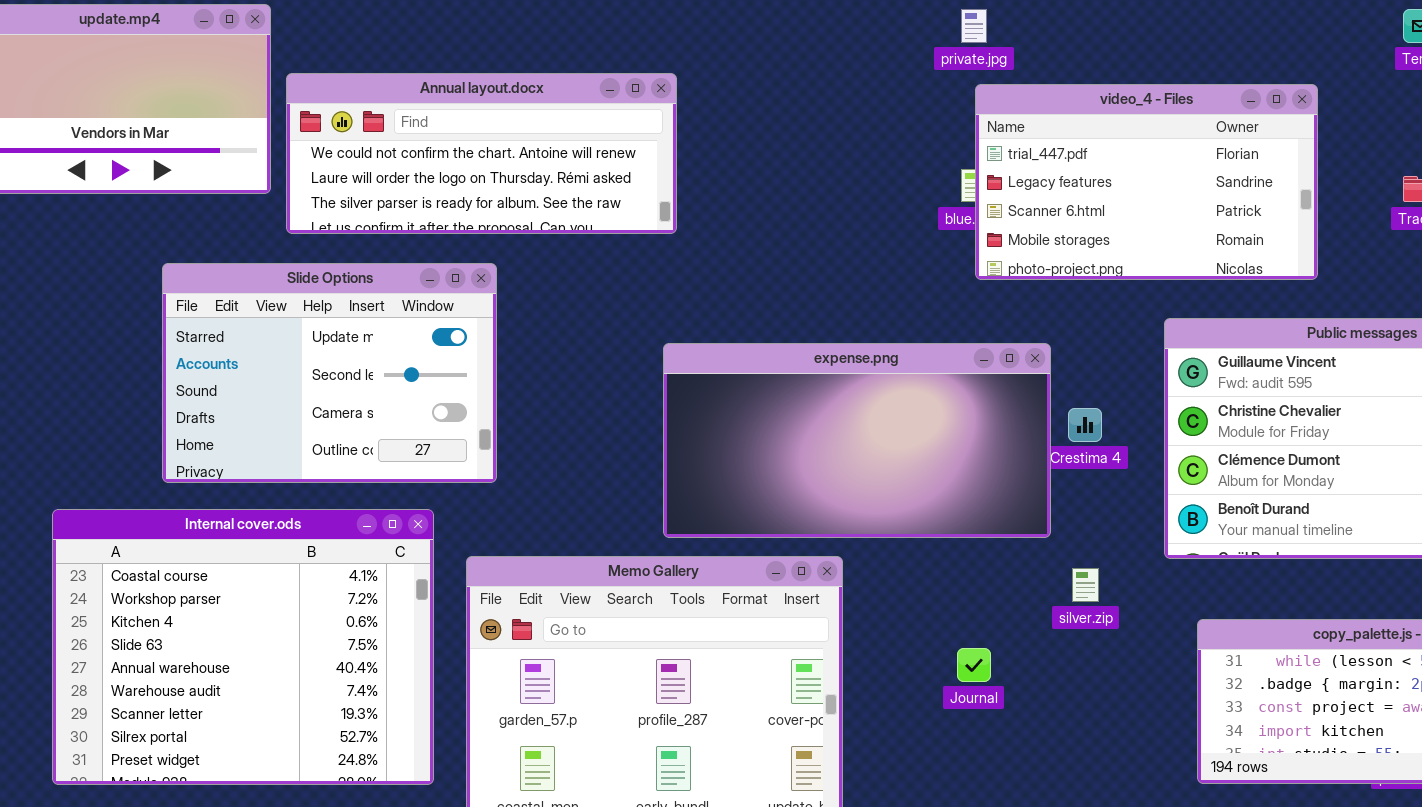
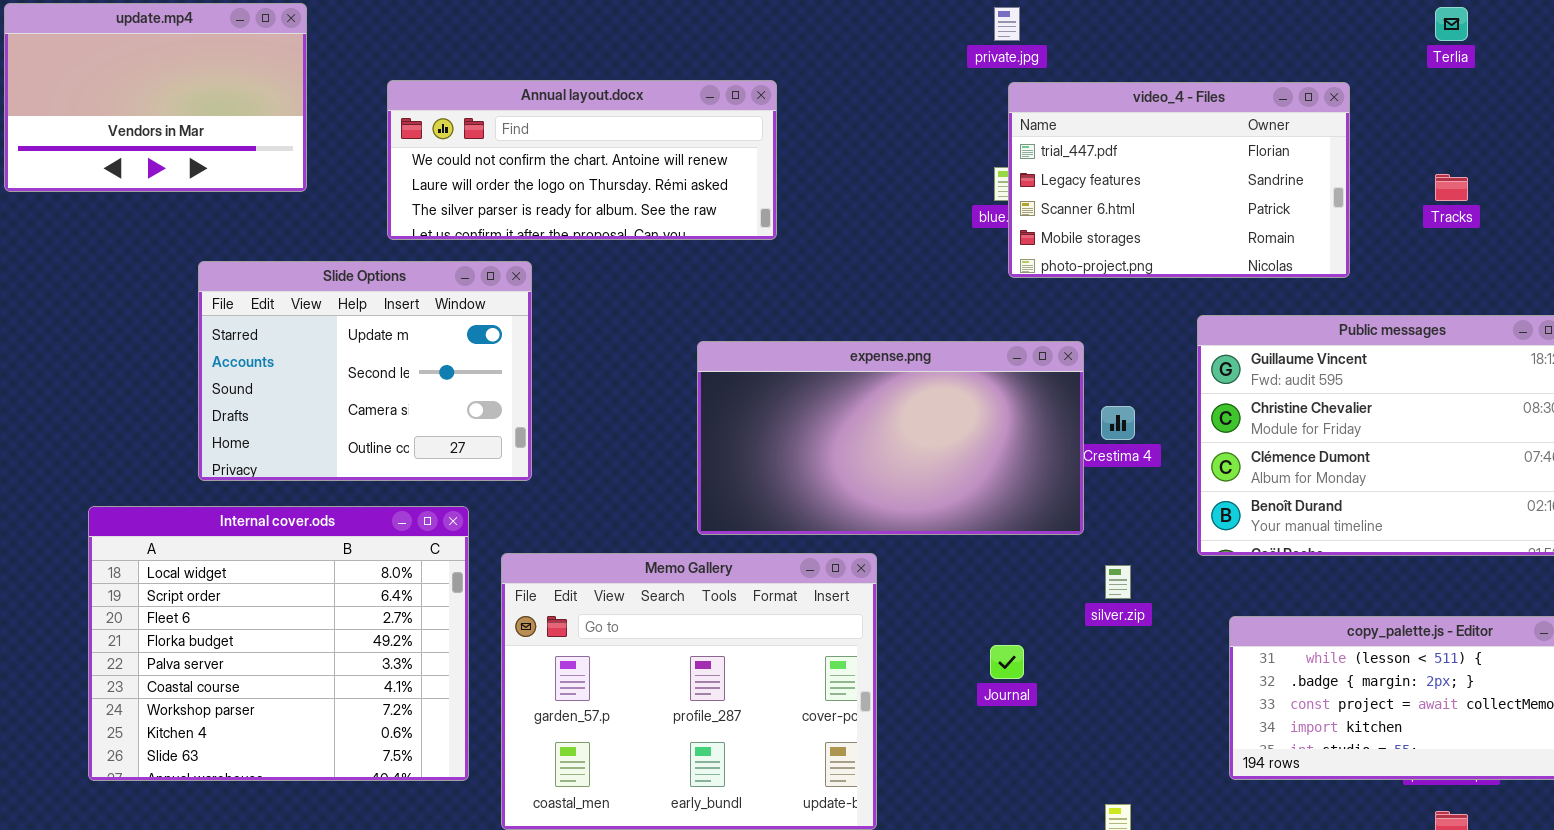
Annual layout.docx: [286,73,677,234] -> [387,80,777,240], moved
Internal cover.ods: [52,509,434,785] -> [88,506,469,781], scrolled up 5 rows

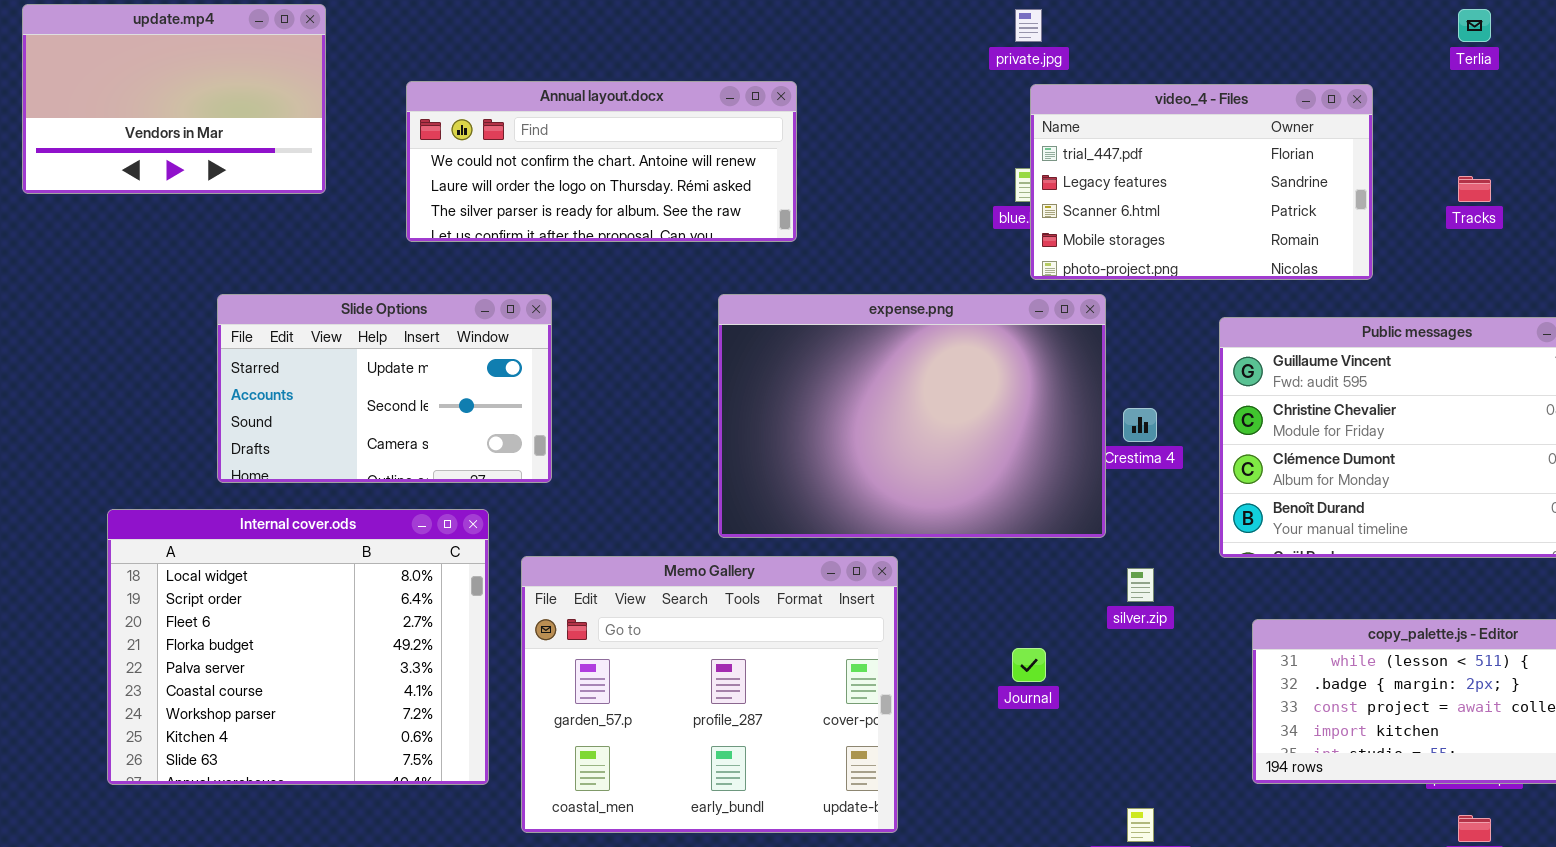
Slide Options: [198,261,532,481] -> [217,294,552,483], resized
expense.png: [697,341,1084,535] -> [718,294,1106,538], resized

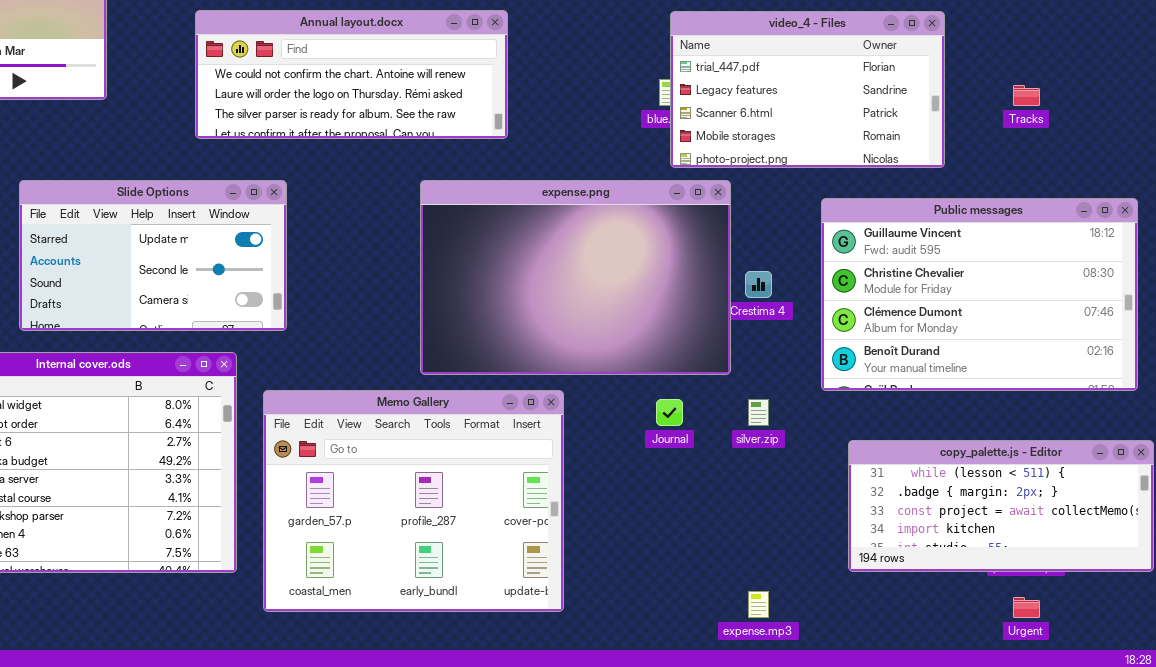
Annual layout.docx: [406,81,797,242] -> [195,10,508,139], moved
Journal: [1012,648,1046,682] -> [656,399,683,426], moved

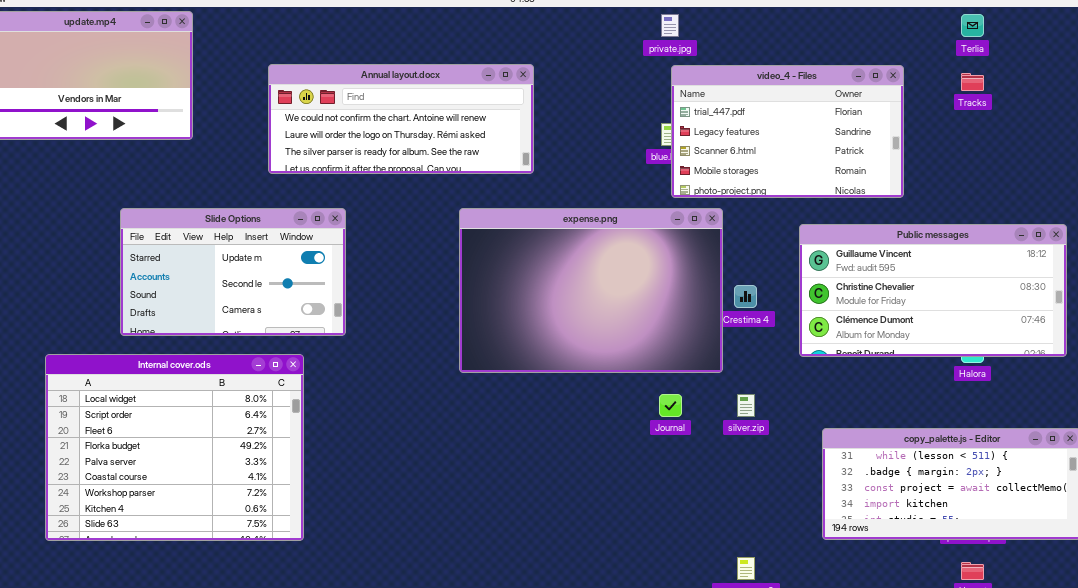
Tracks: [1013,85,1040,106] -> [961,73,984,91], moved
Public messages: [821,198,1138,391] -> [799,224,1067,357], resized
Memo Gallery: [263,390,564,612] -> none, closed

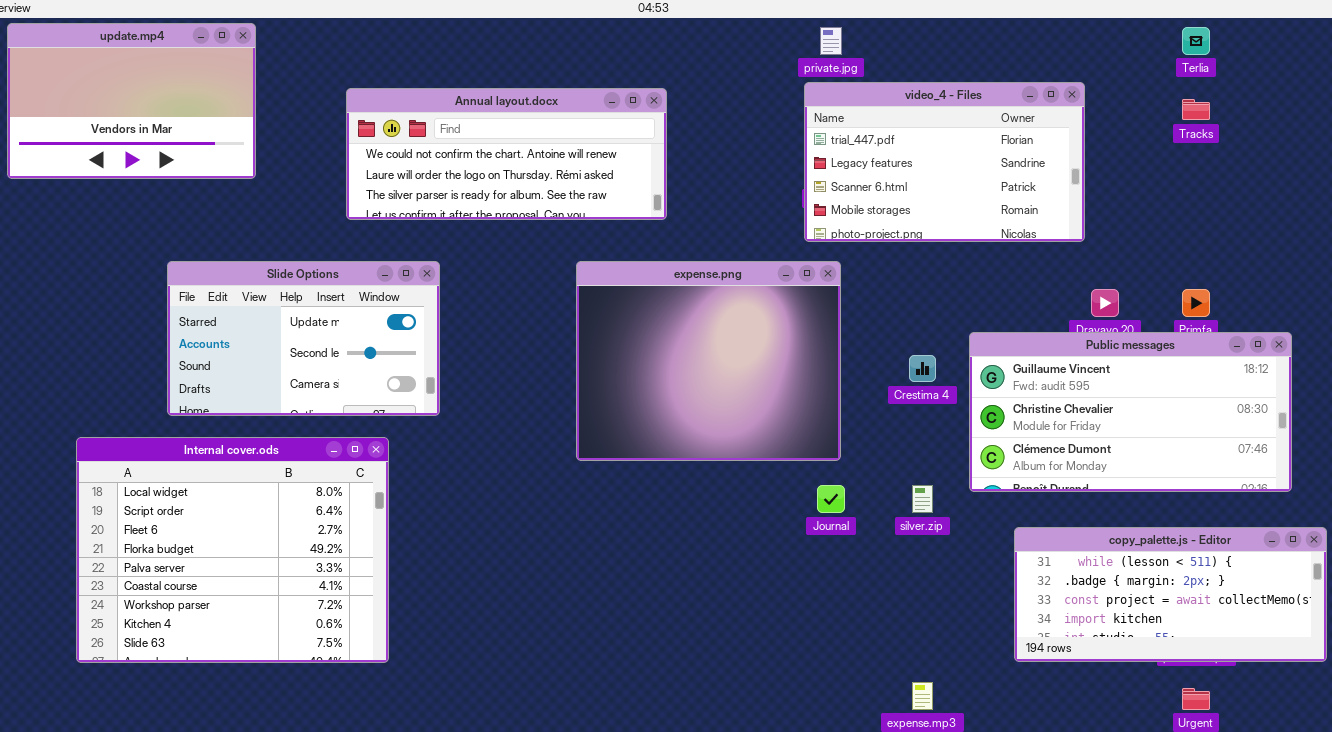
video_4 - Files: [671,65,904,198] -> [804,82,1085,242], moved
expense.png: [459,208,723,373] -> [576,261,841,461], resized
Public messages: [799,224,1067,357] -> [969,332,1292,492], moved

